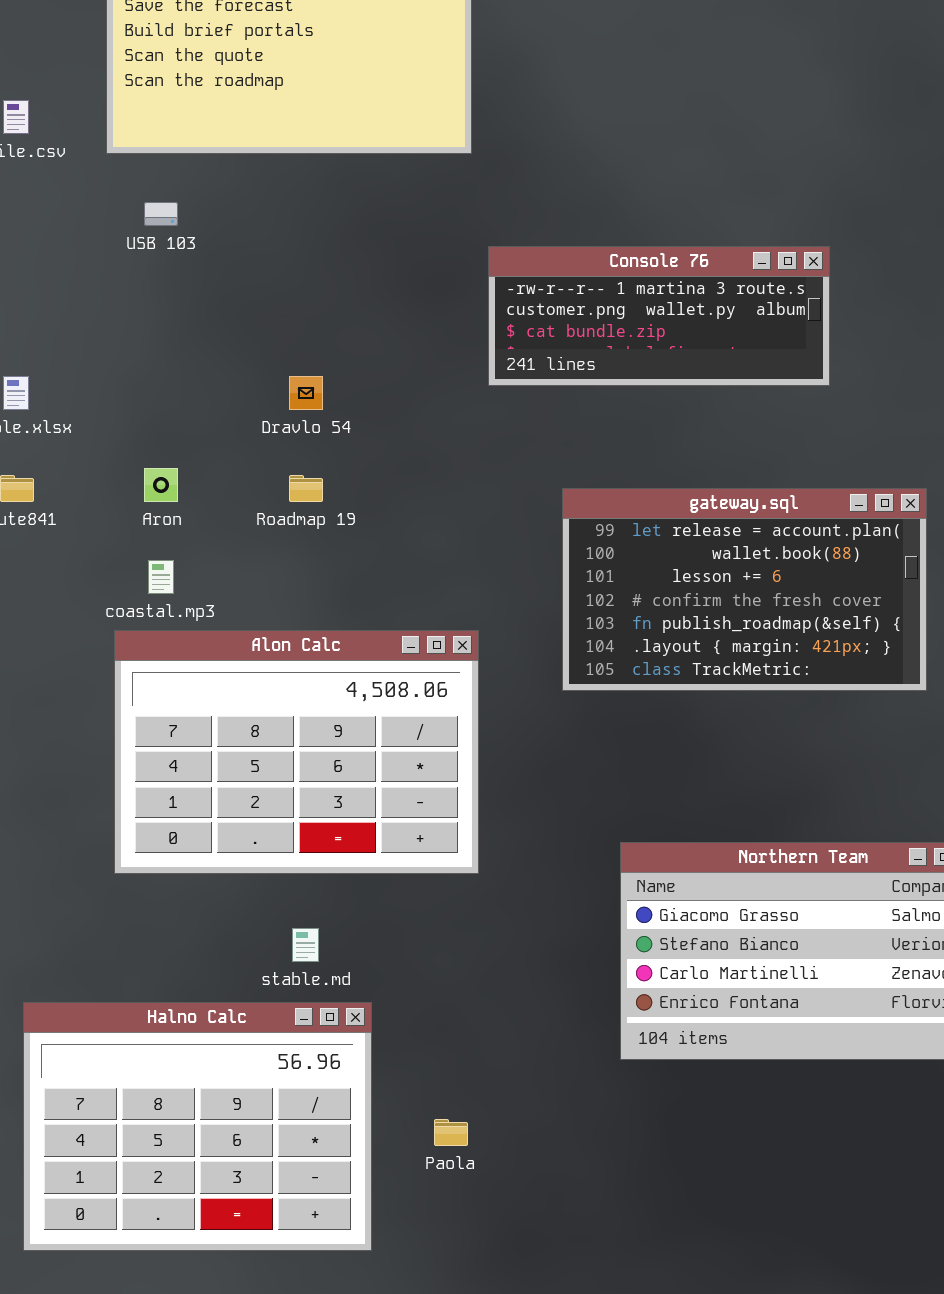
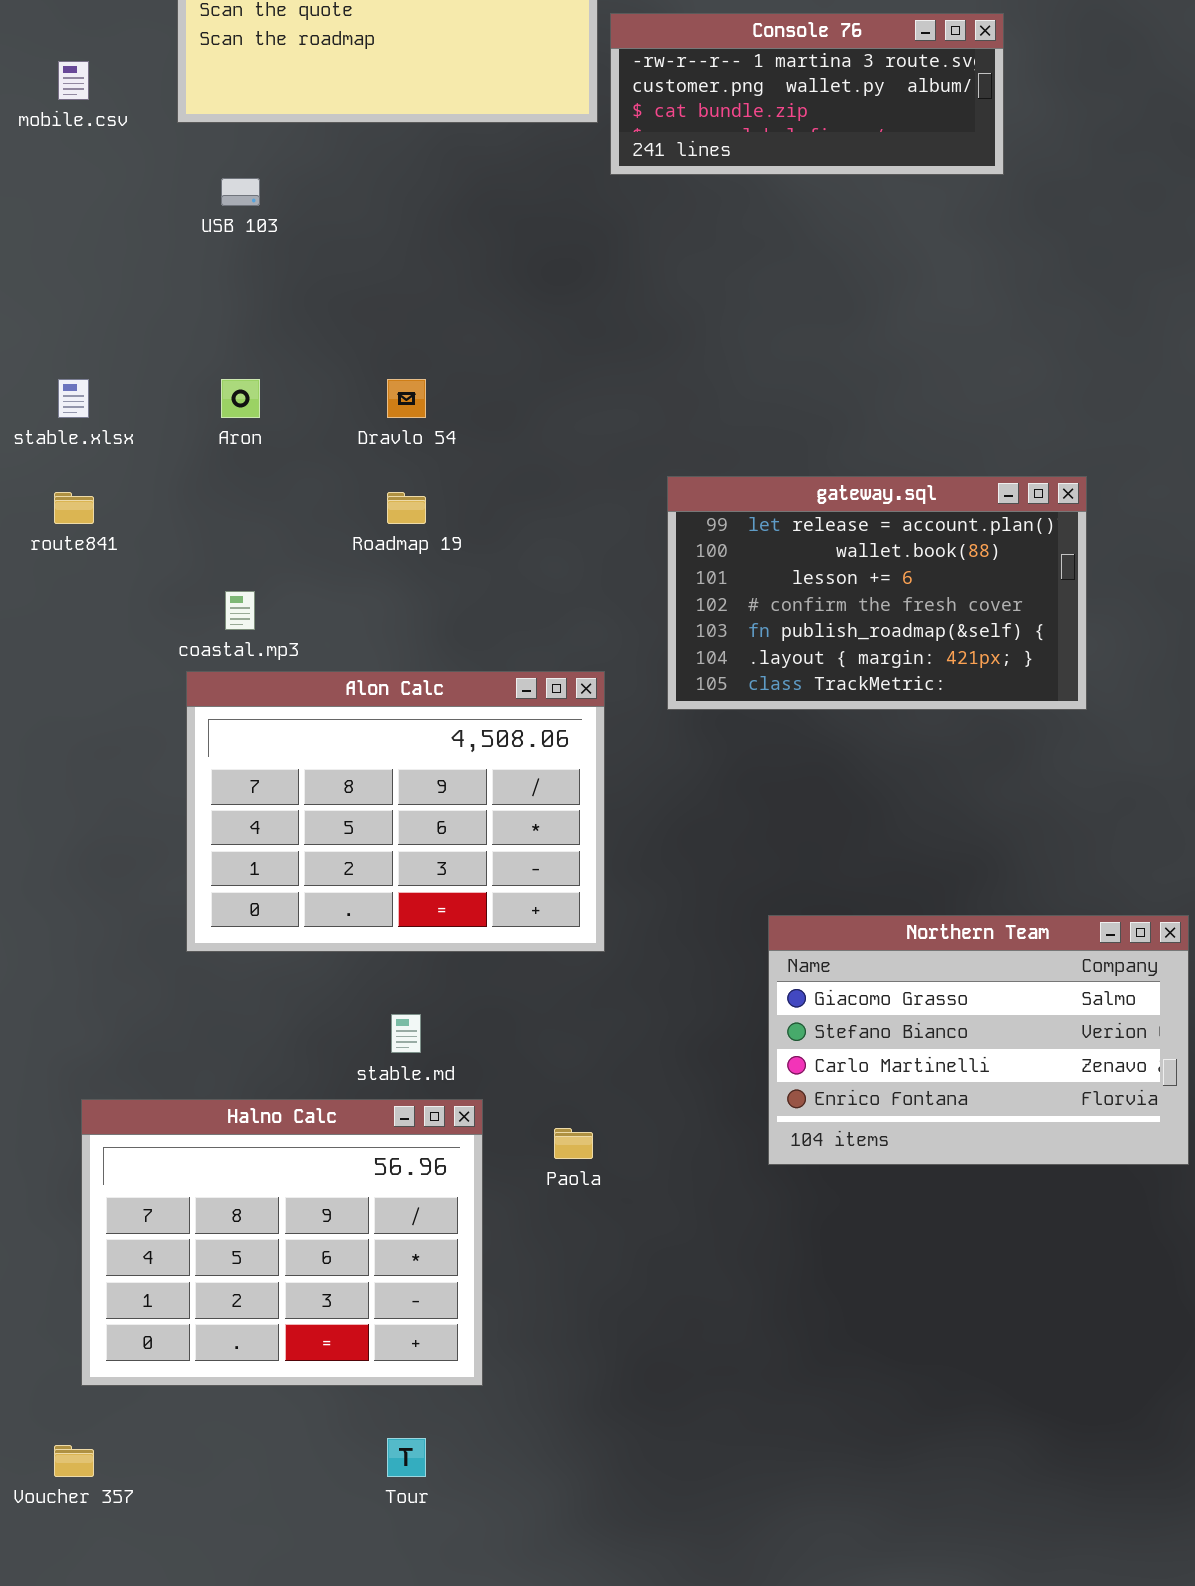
Console 76: [488,246,830,386] -> [610,13,1004,175], moved
Aron: [144,468,178,502] -> [221,379,260,418], moved
gateway.sql: [562,488,927,691] -> [667,476,1087,710], moved
Paola: [434,1119,468,1146] -> [554,1128,593,1159], moved

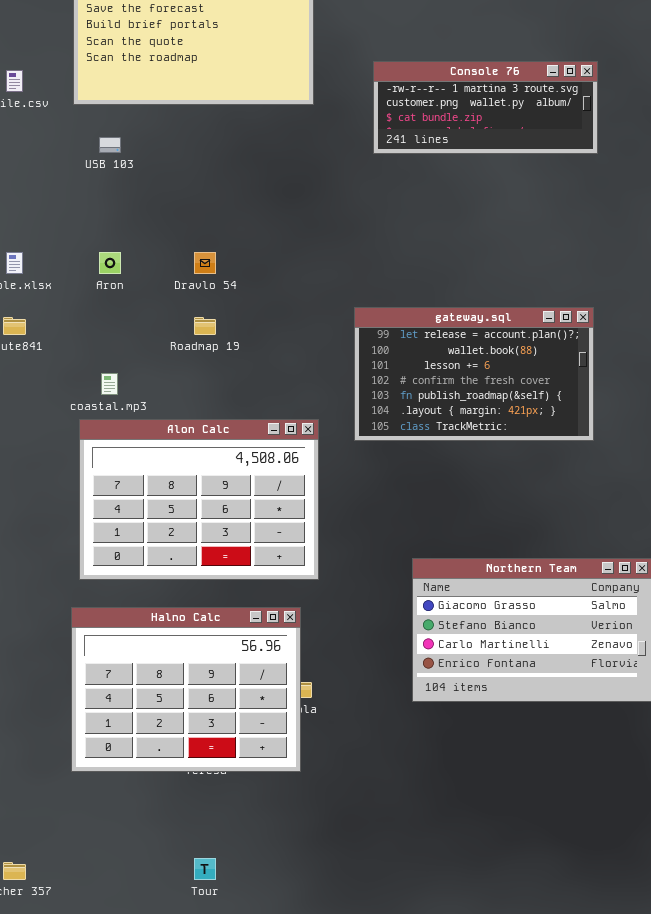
Console 76: [610,13,1004,175] -> [373,61,598,154], moved
Halno Calc: [81,1099,483,1386] -> [71,607,301,772], moved

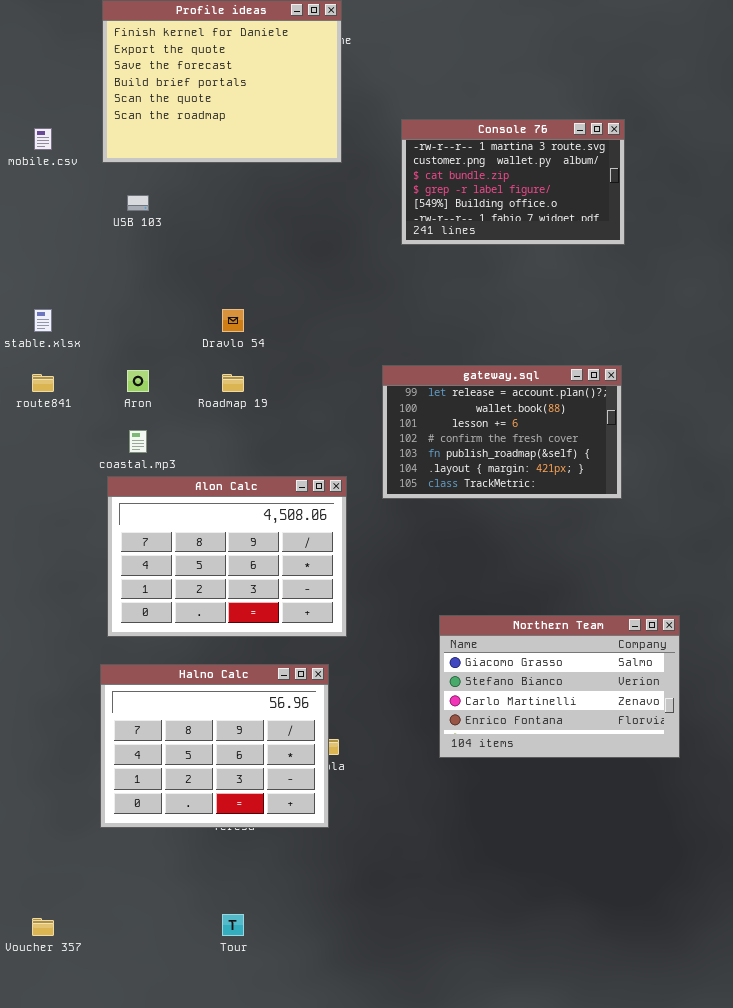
Console 76: [373,61,598,154] -> [401,119,625,245], resized
Aron: [99,252,121,274] -> [127,370,149,392], moved

